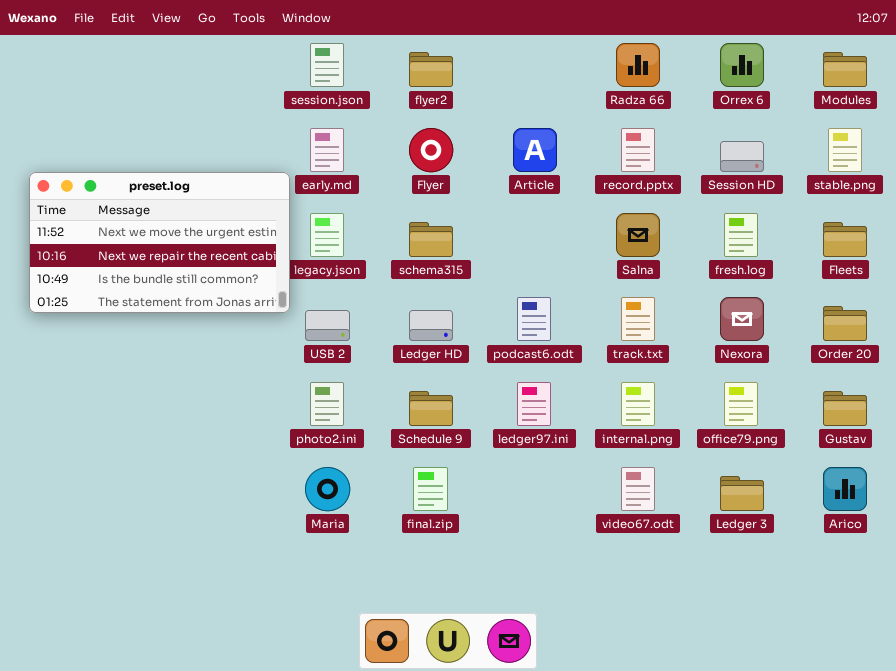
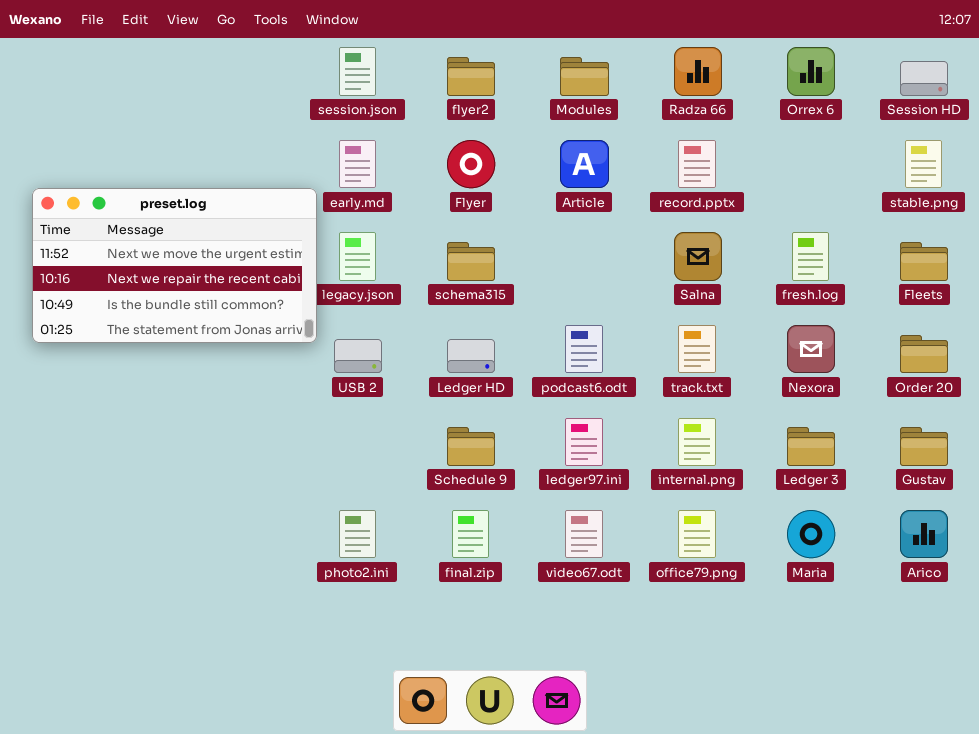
Modules: [823,52,867,87] -> [560,57,609,96], moved
Session HD: [720,141,764,172] -> [900,61,948,96], moved
photo2.ini: [310,382,344,426] -> [339,510,376,558], moved
office79.png: [724,382,758,426] -> [678,510,716,558], moved
Maria: [305,467,350,511] -> [787,510,835,558], moved
video67.odt: [621,467,655,511] -> [565,510,603,558], moved
Ledger 3: [720,476,764,511] -> [787,427,835,466], moved

